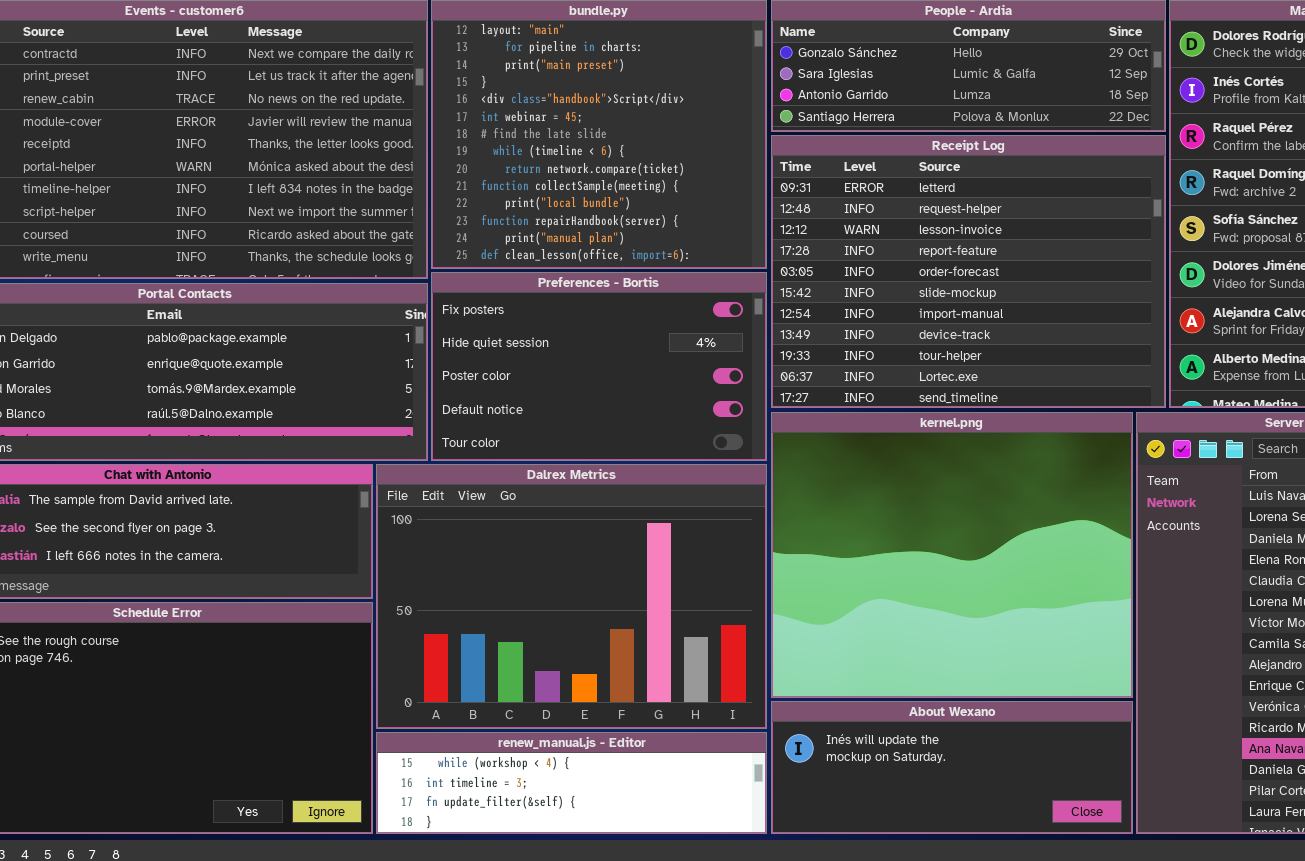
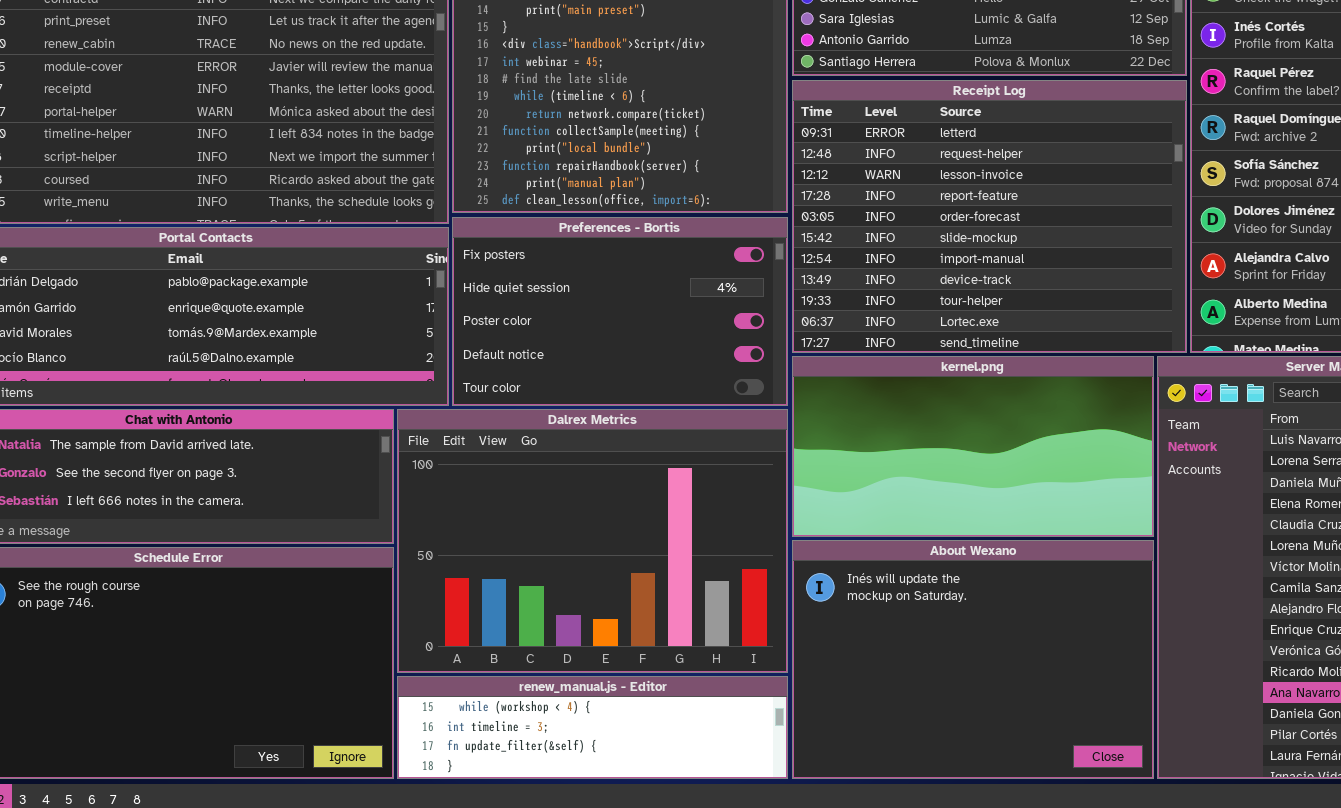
kernel.png: [771,412,1133,698] -> [792,356,1154,537], resized
About Wexano: [771,701,1133,834] -> [792,540,1154,779], resized

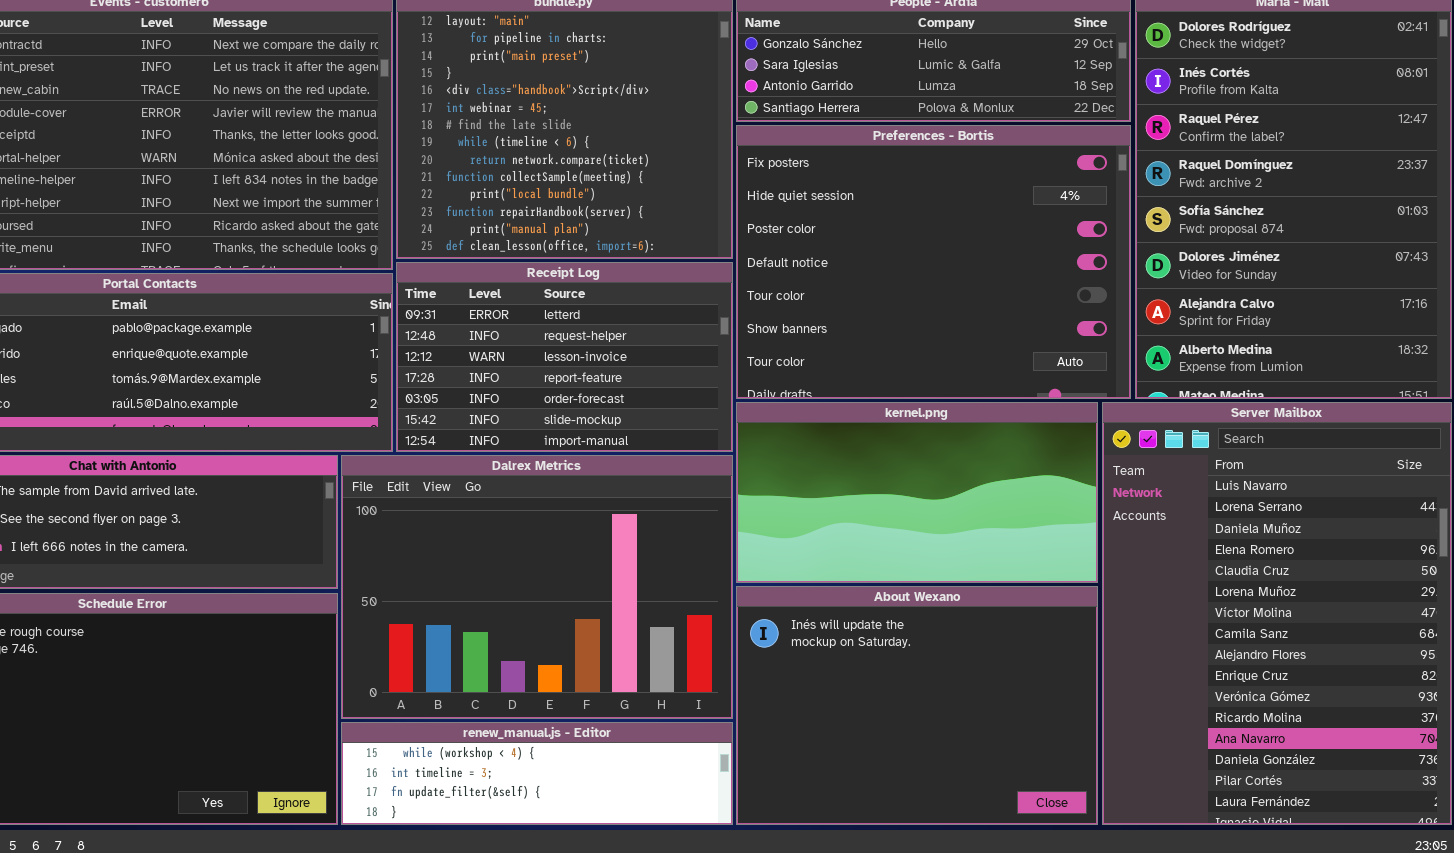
Receipt Log: [792,80,1187,353] -> [396,262,733,452], moved, resized
Preferences - Bortis: [452,217,788,406] -> [736,125,1131,399], moved, resized

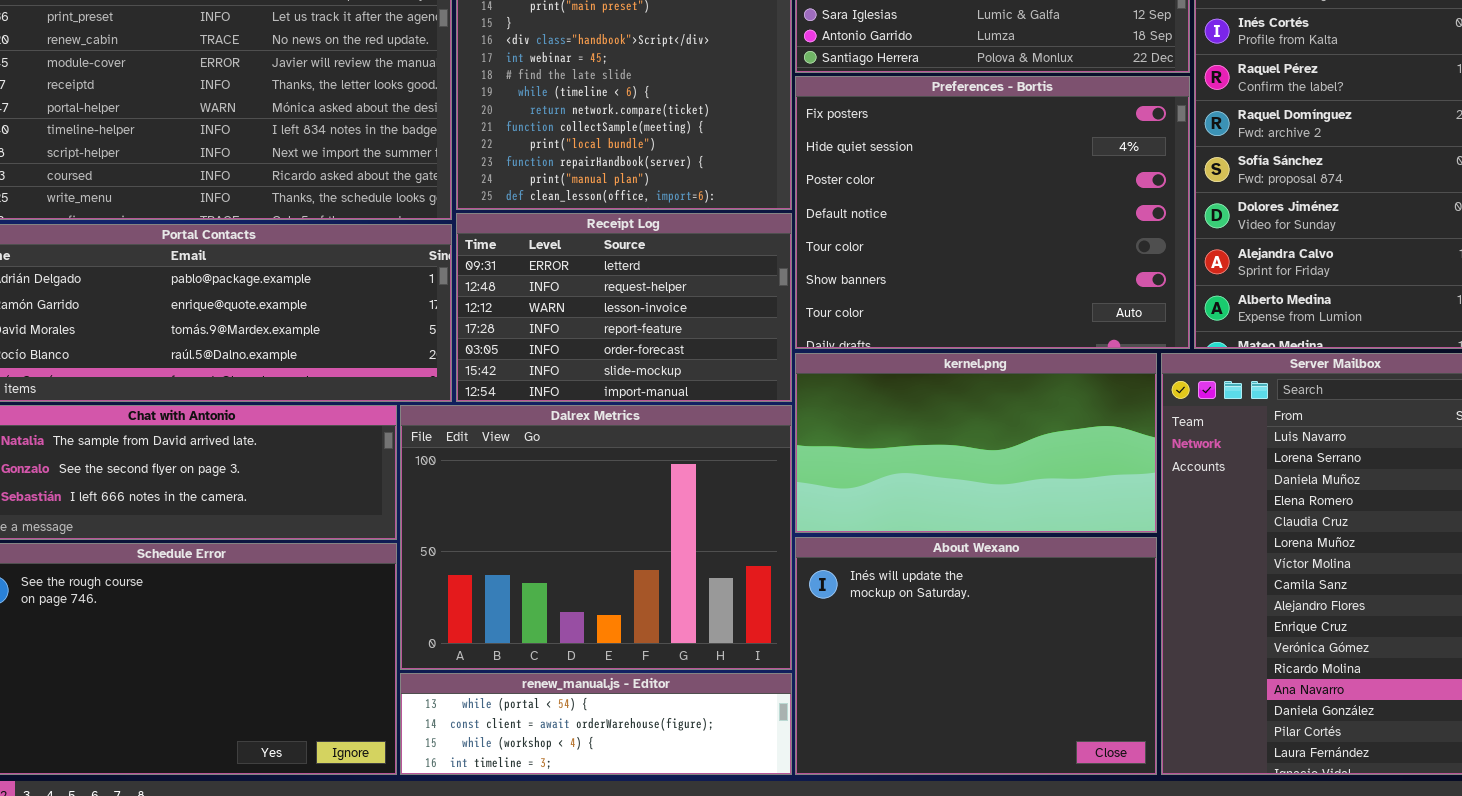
renew_manual.js - Editor: [341,722,733,825] -> [400,673,792,775], scrolled up 2 rows

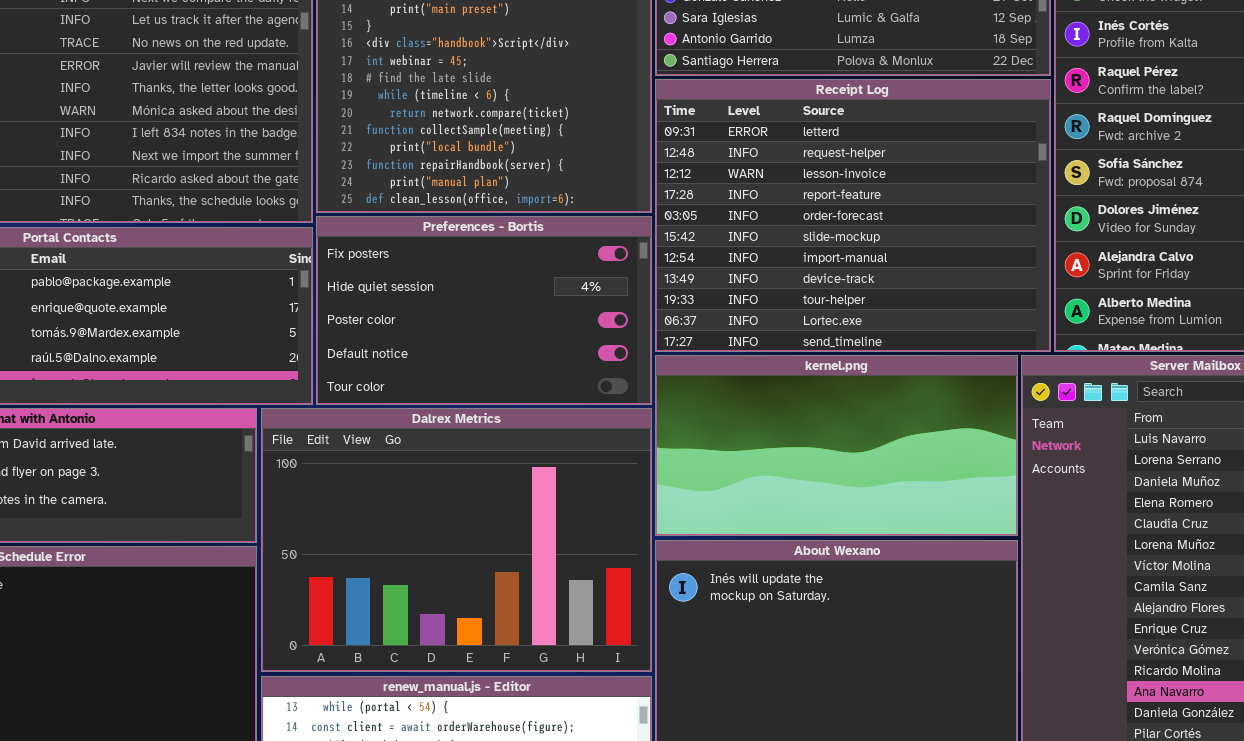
Preferences - Bortis: [795,76,1190,349] -> [316,216,652,405], moved, resized
Receipt Log: [456,213,792,402] -> [655,79,1051,352], moved, resized

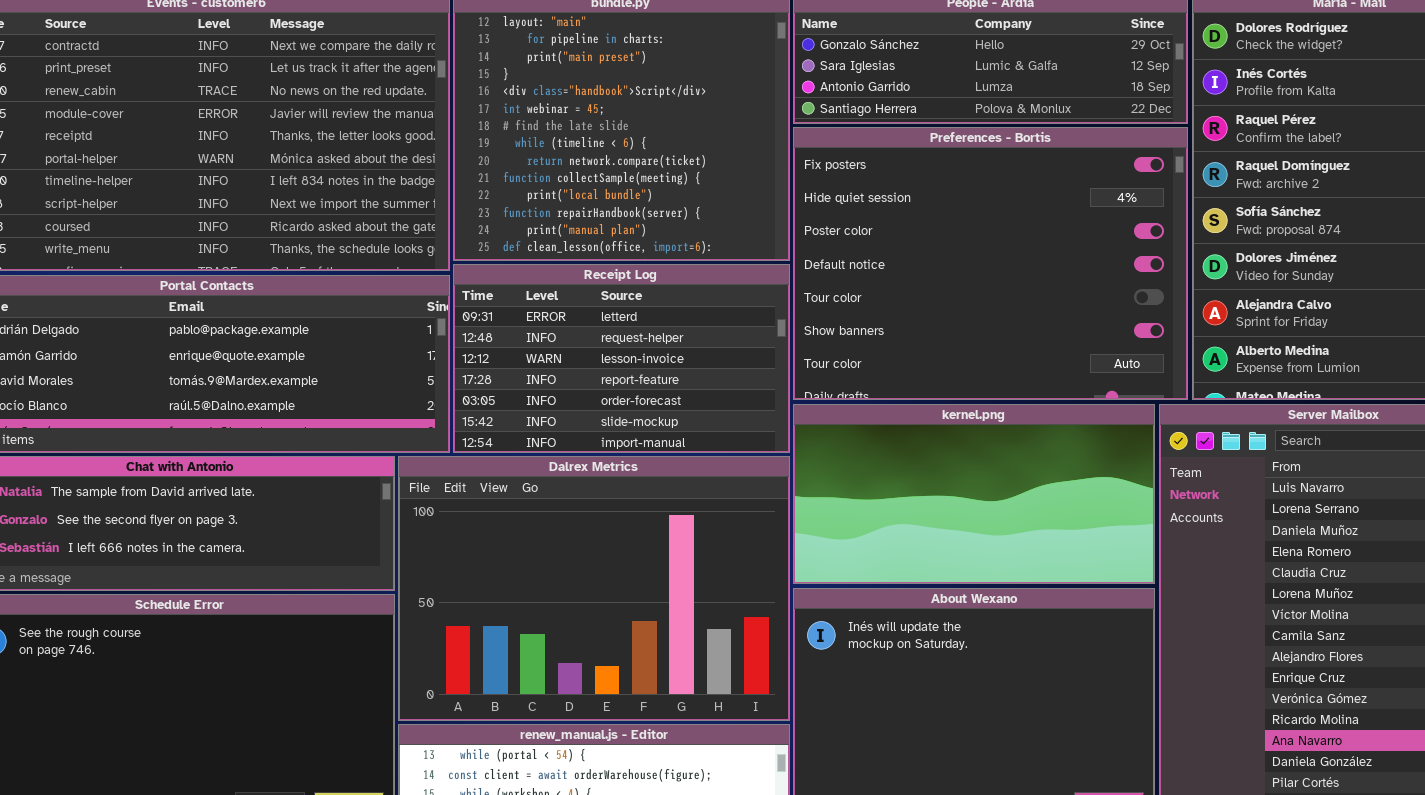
Receipt Log: [655,79,1051,352] -> [453,264,790,453], moved, resized
Preferences - Bortis: [316,216,652,405] -> [793,127,1188,400], moved, resized

